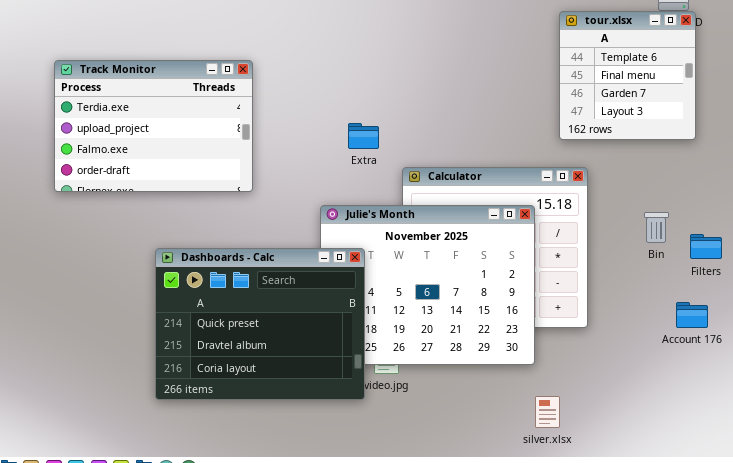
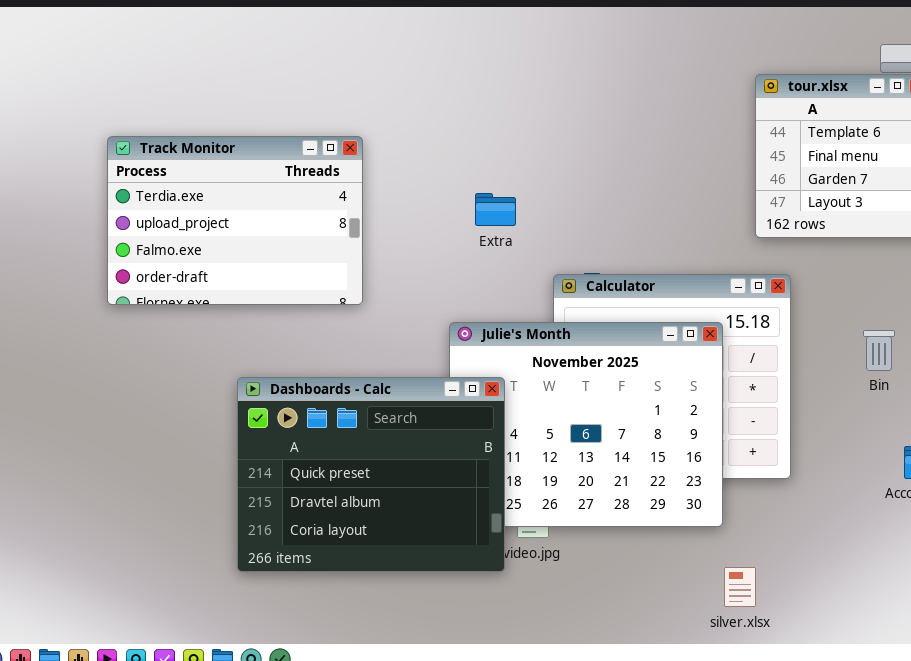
Extra: [348,123,379,149] -> [475,193,516,226], moved

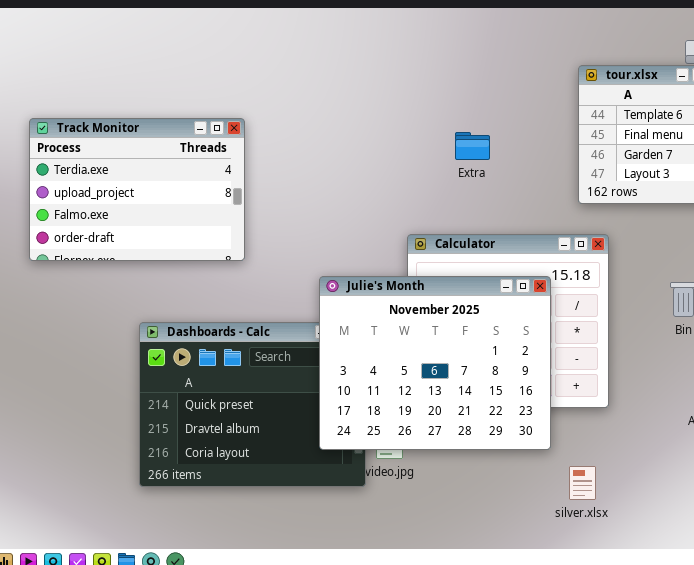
Extra: [475,193,516,226] -> [455,132,490,160], moved
Julie's Month: [449,322,723,527] -> [319,276,551,450], raised
silver.xlsx: [724,567,756,607] -> [569,466,596,500], moved

